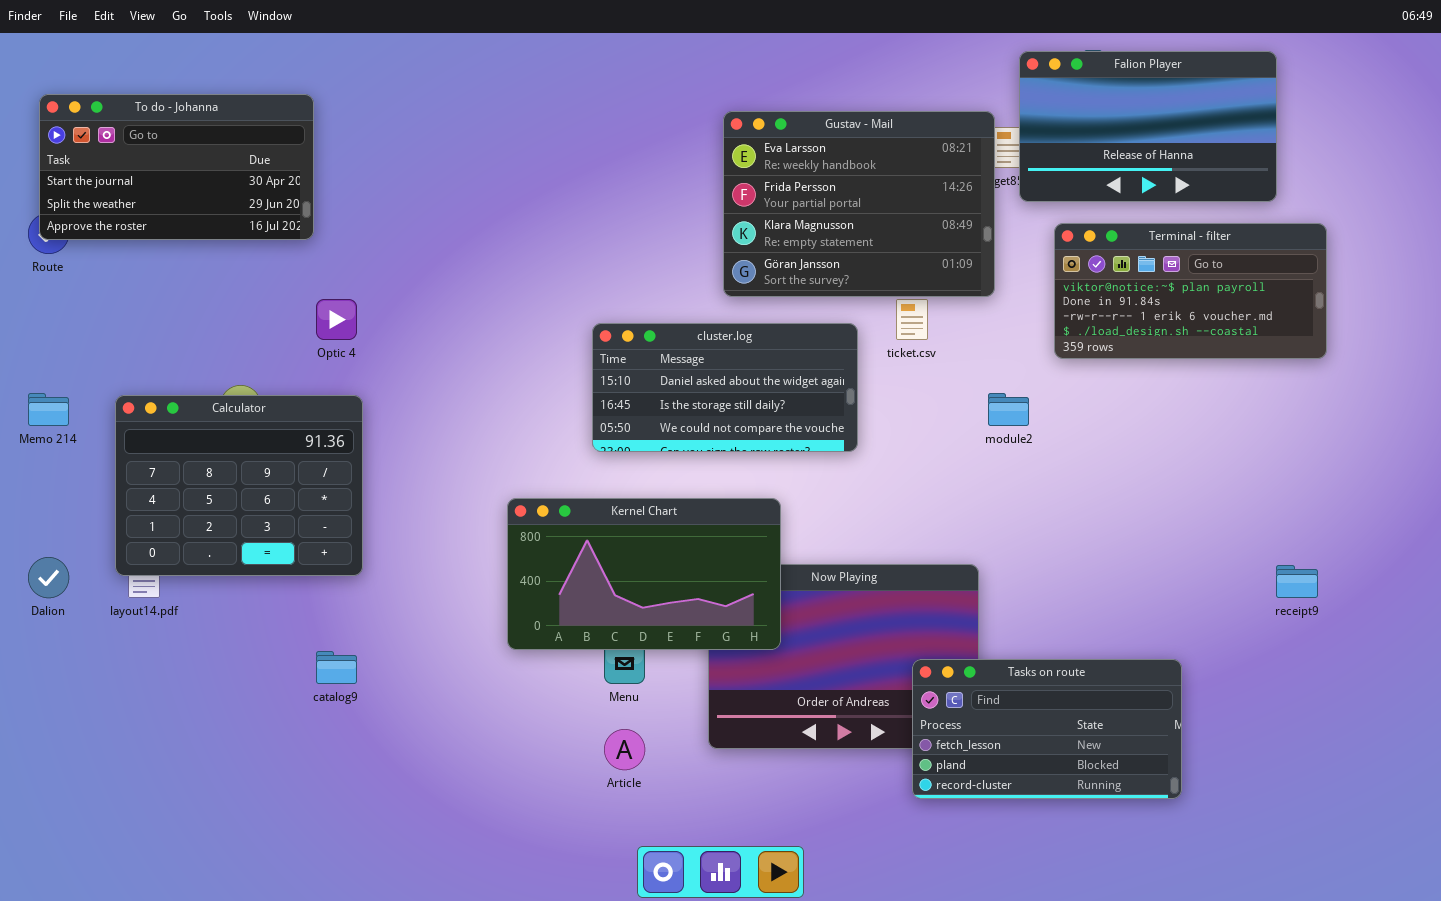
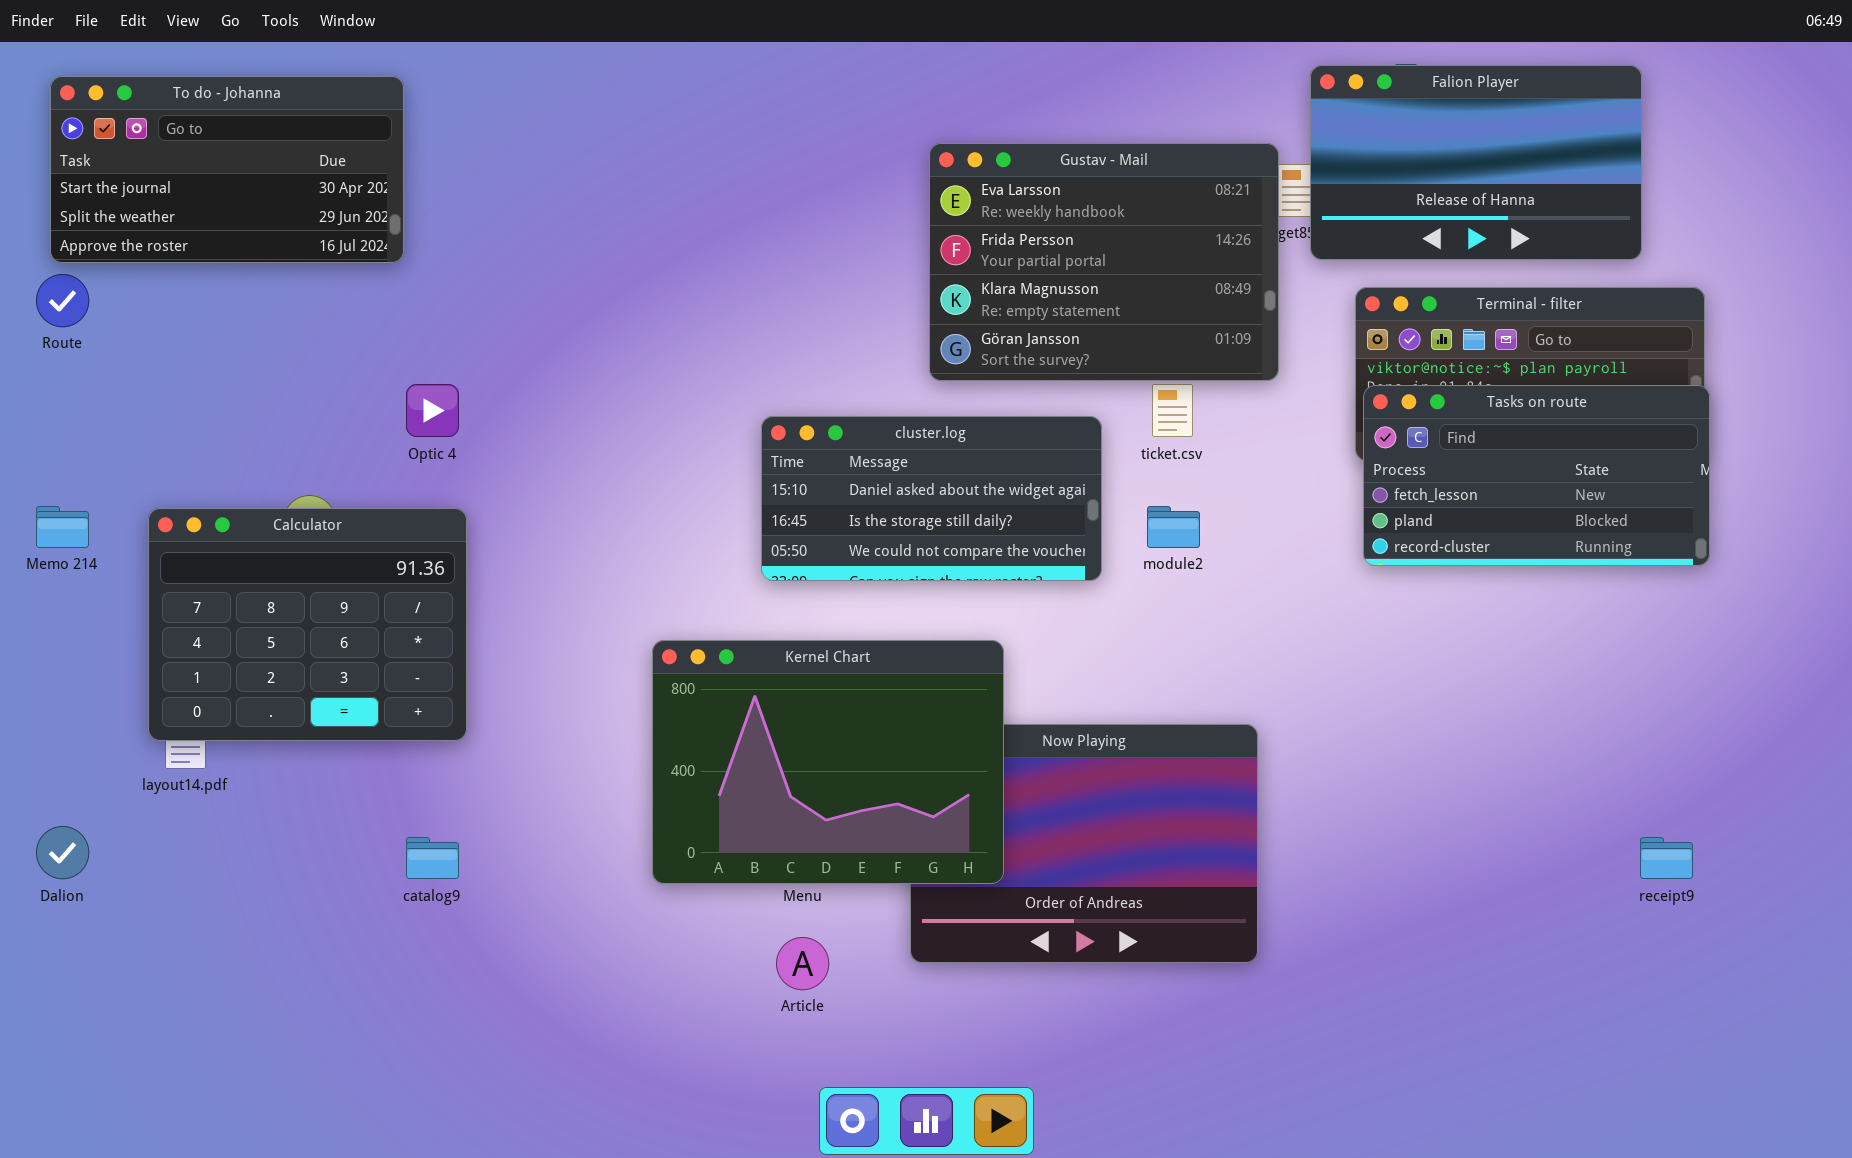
To do - Johanna: [39,94,314,240] -> [50,76,404,263], moved
module2: [988,393,1029,426] -> [1147,506,1200,548], moved
Kernel Chart: [507,498,781,650] -> [652,640,1004,884], resized
Dalion: [28,557,69,598] -> [36,826,89,879], moved
receipt9: [1276,565,1318,598] -> [1640,837,1693,879], moved
Tasks on route: [912,659,1182,799] -> [1363,385,1710,566], moved

